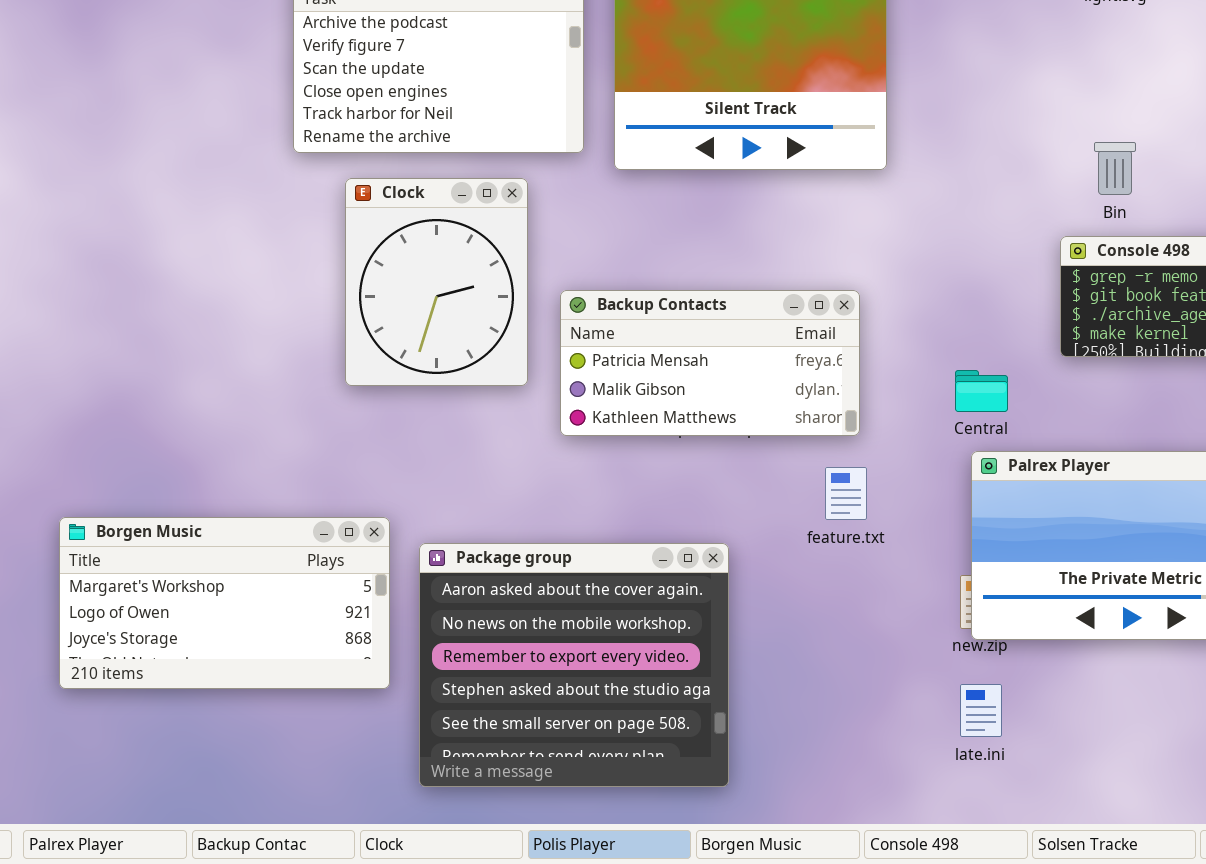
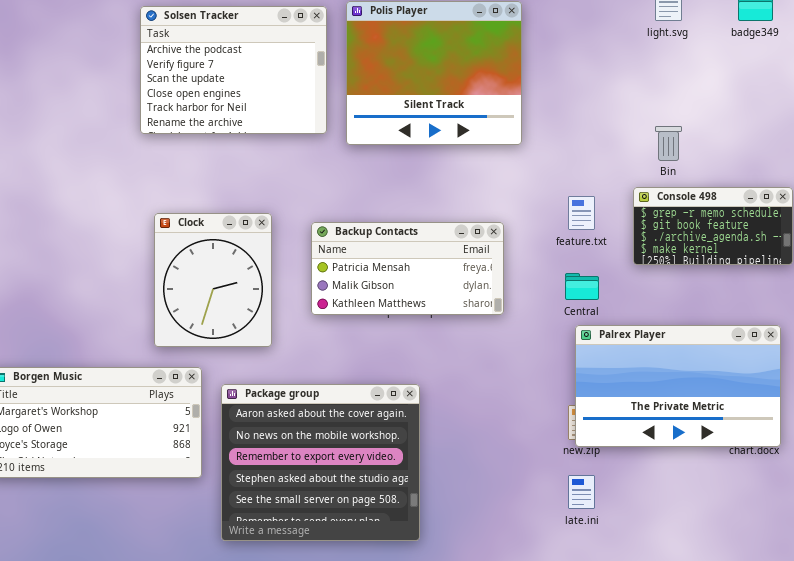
Clock: [345,178,528,386] -> [154,213,272,347], moved
feature.txt: [825,467,867,520] -> [568,196,595,230], moved

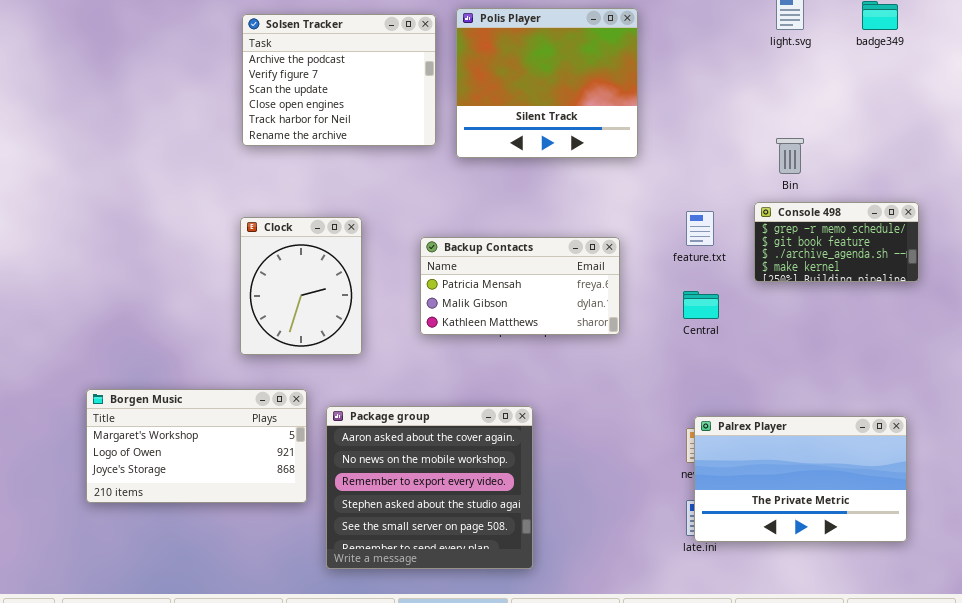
Clock: [154,213,272,347] -> [240,217,362,355], moved
Palrex Player: [575,325,781,447] -> [694,416,907,542], moved

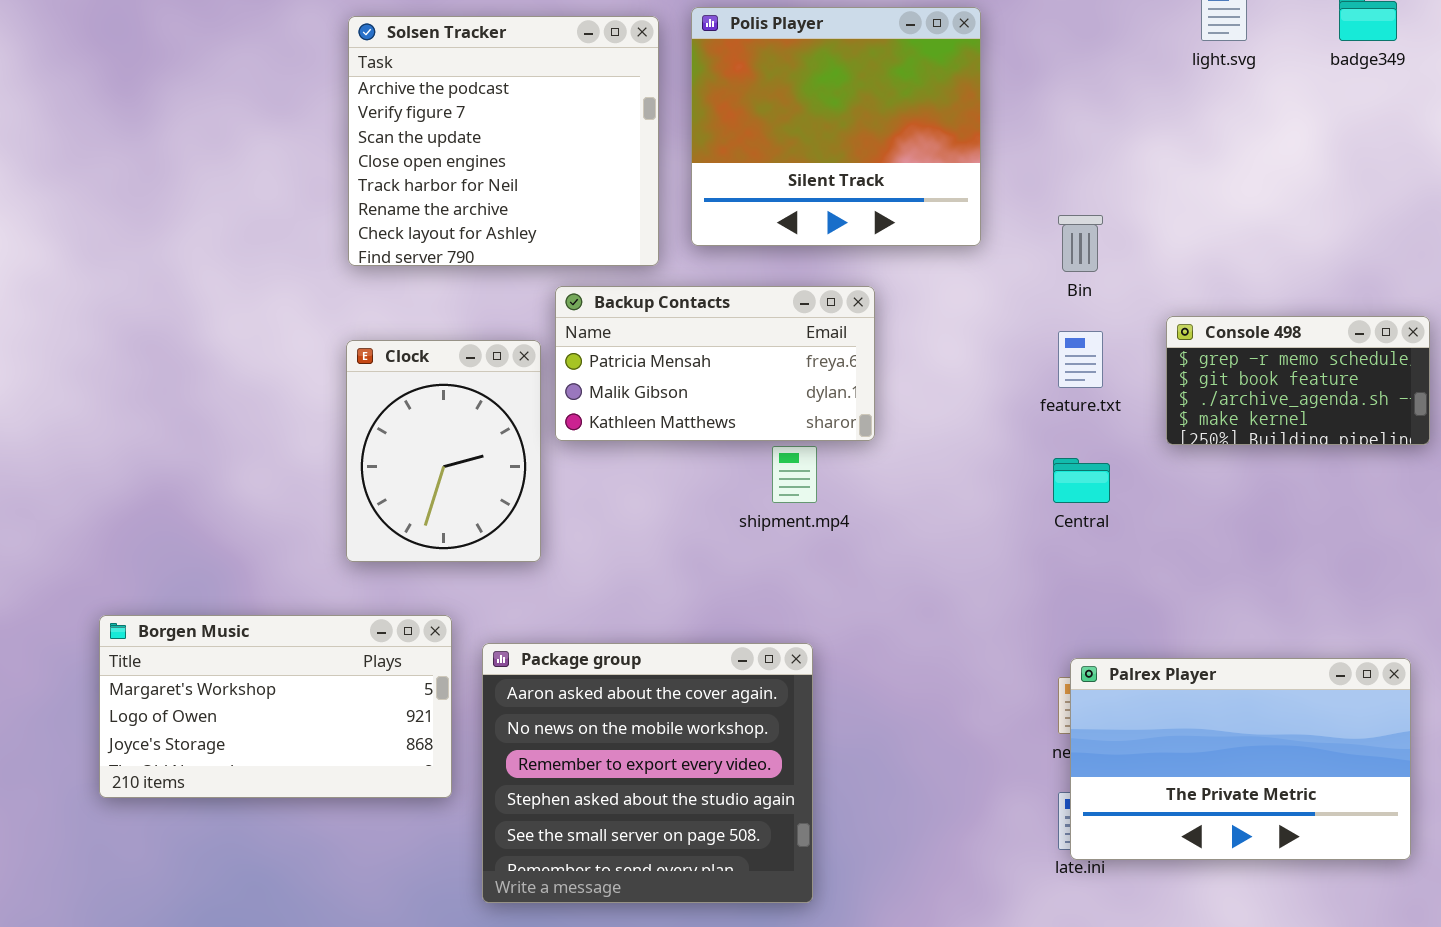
Solsen Tracker: [242,14,436,146] -> [348,16,659,266], resized
Bin: [776,138,804,174] -> [1058,215,1103,272], moved
Backup Contacts: [420,237,620,335] -> [555,286,875,441], moved

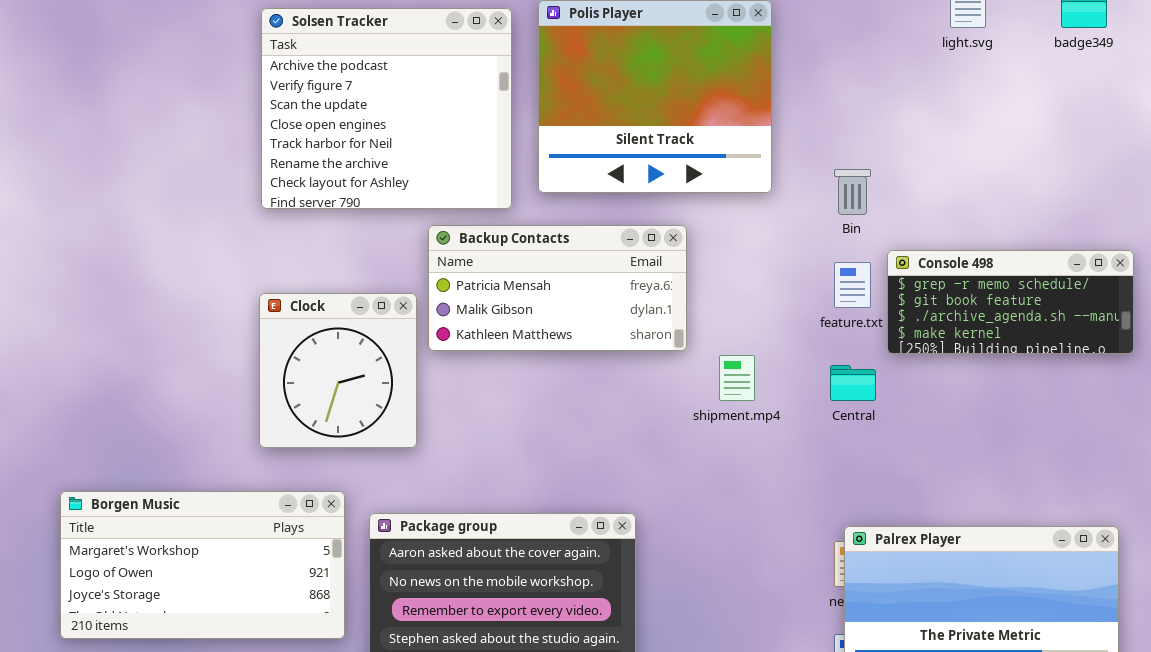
Console 498: [1166,316,1430,445] -> [887,250,1134,354], resized
Clock: [346,340,541,562] -> [259,293,417,448], resized
shipment.mp4: [772,446,817,503] -> [719,355,755,401], moved

